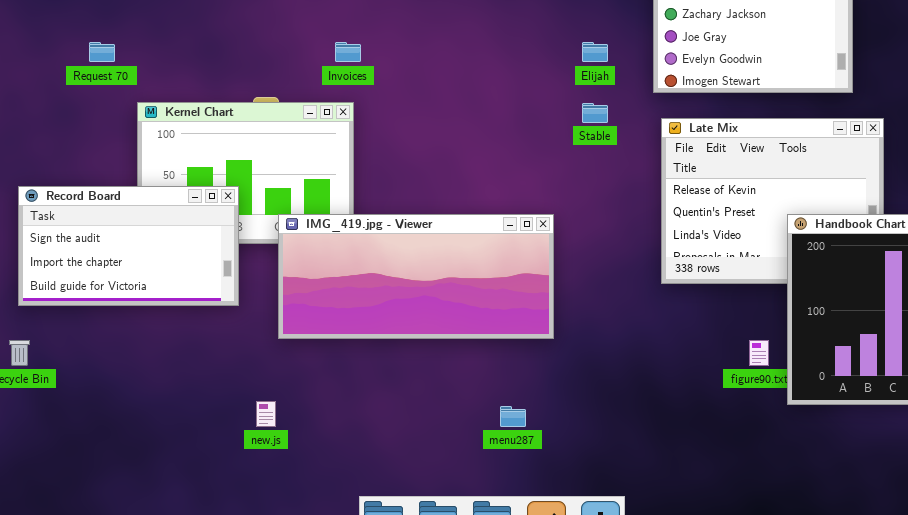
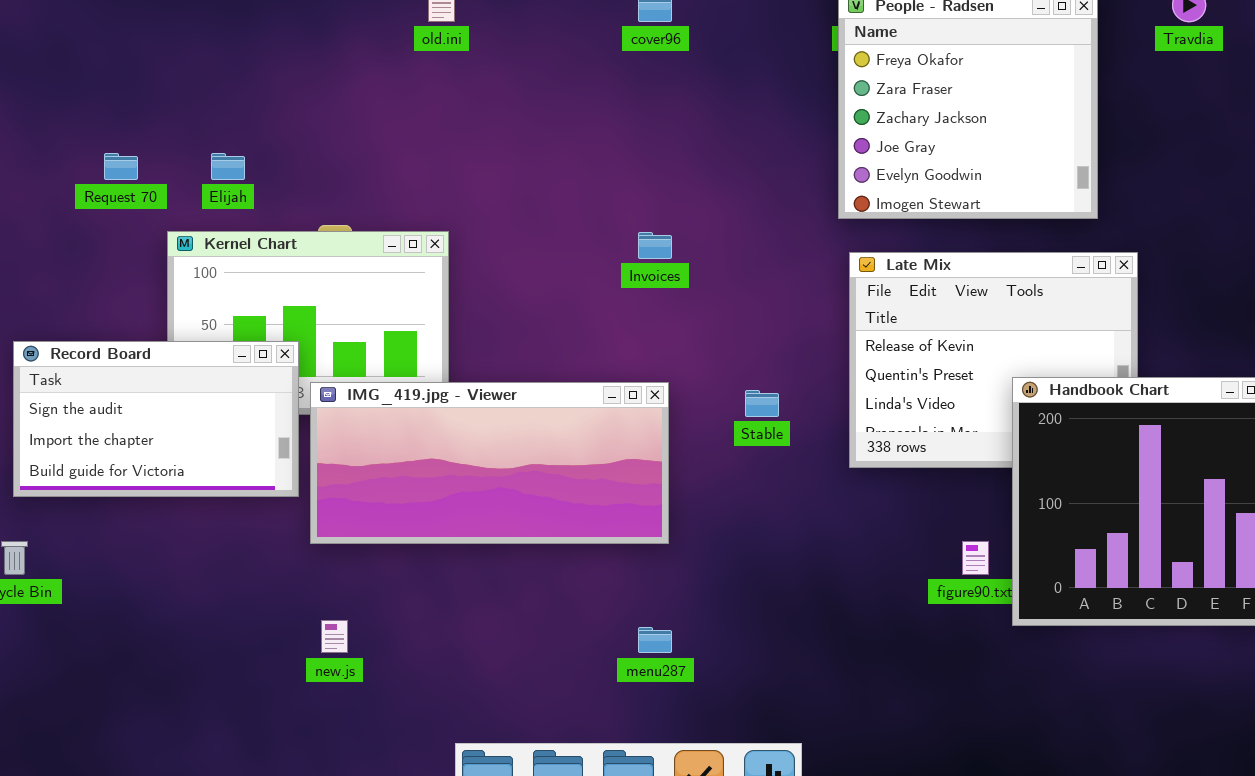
Invoices: [335,42,361,62] -> [638,232,672,259], moved
Elijah: [582,42,608,62] -> [211,153,245,180], moved
Stable: [582,103,608,123] -> [745,390,779,417], moved
IMG_419.jpg - Viewer: [278,214,554,339] -> [310,382,669,544], moved

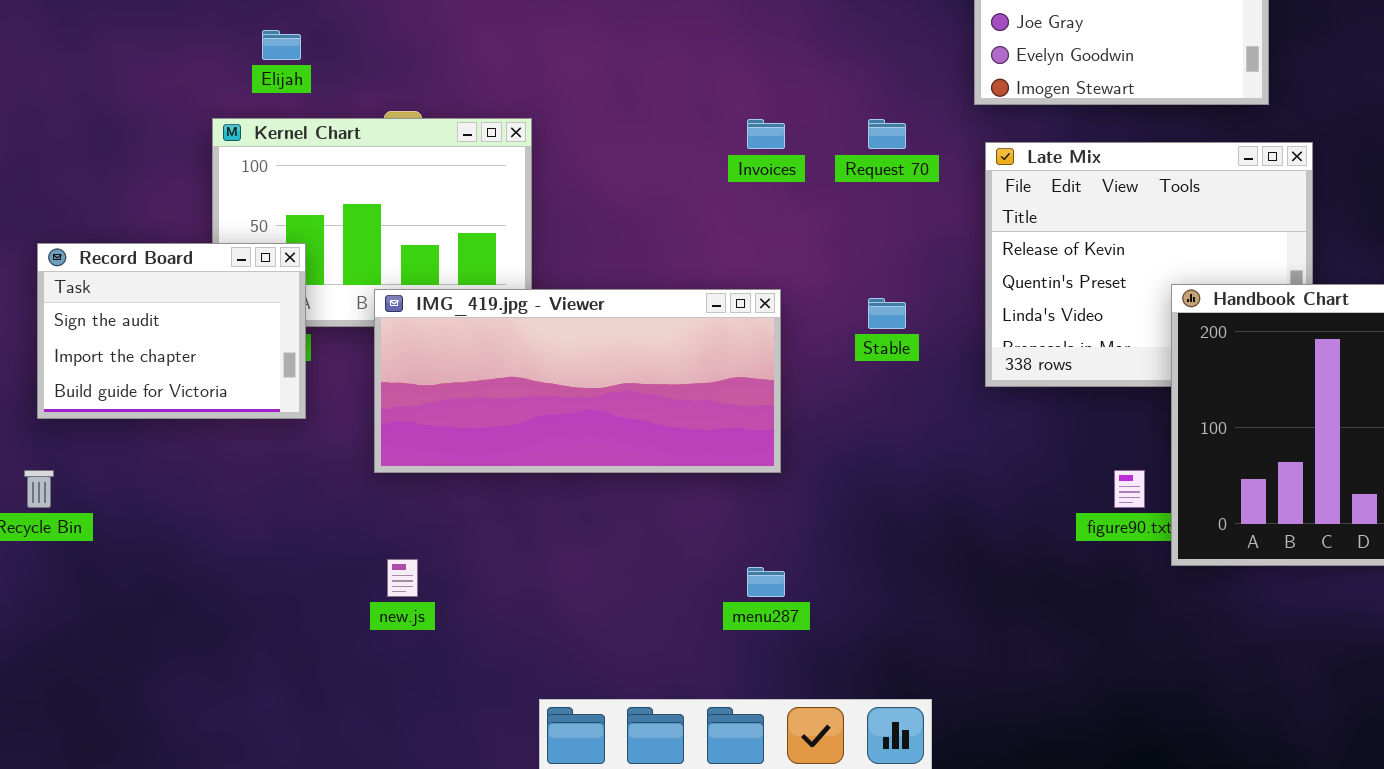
Request 70: [104,153,138,180] -> [868,119,906,149], moved
Record Board: [13,341,299,497] -> [37,243,306,419], resized

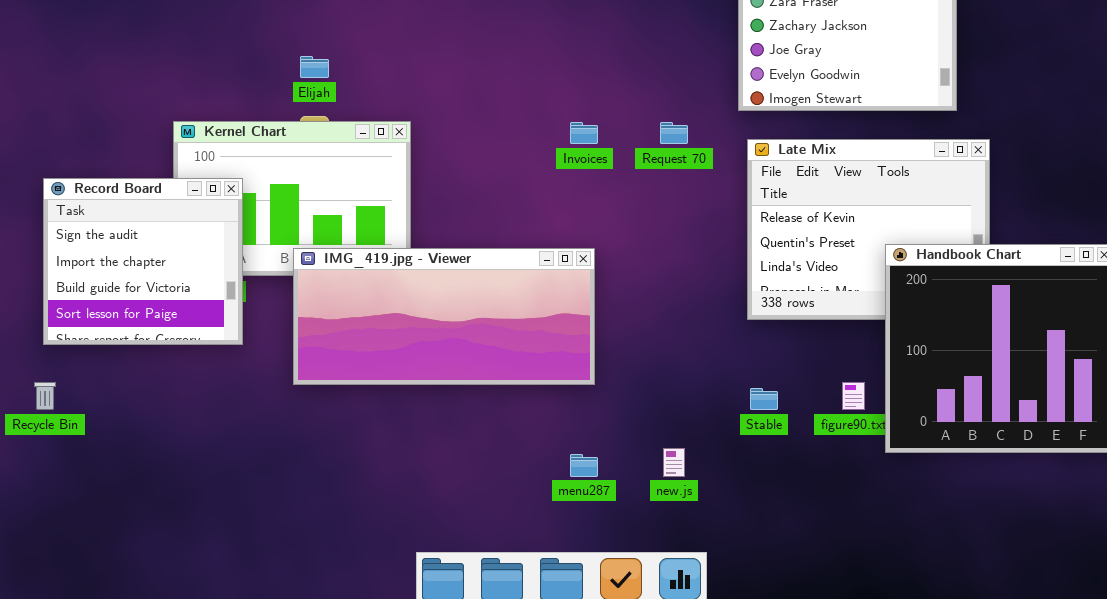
Elijah: [262,30,301,60] -> [300,56,329,78], moved
Record Board: [37,243,306,419] -> [43,178,243,345], resized
Stable: [868,298,906,329] -> [750,388,778,410], moved
new.js: [387,559,418,597] -> [663,448,685,477], moved

